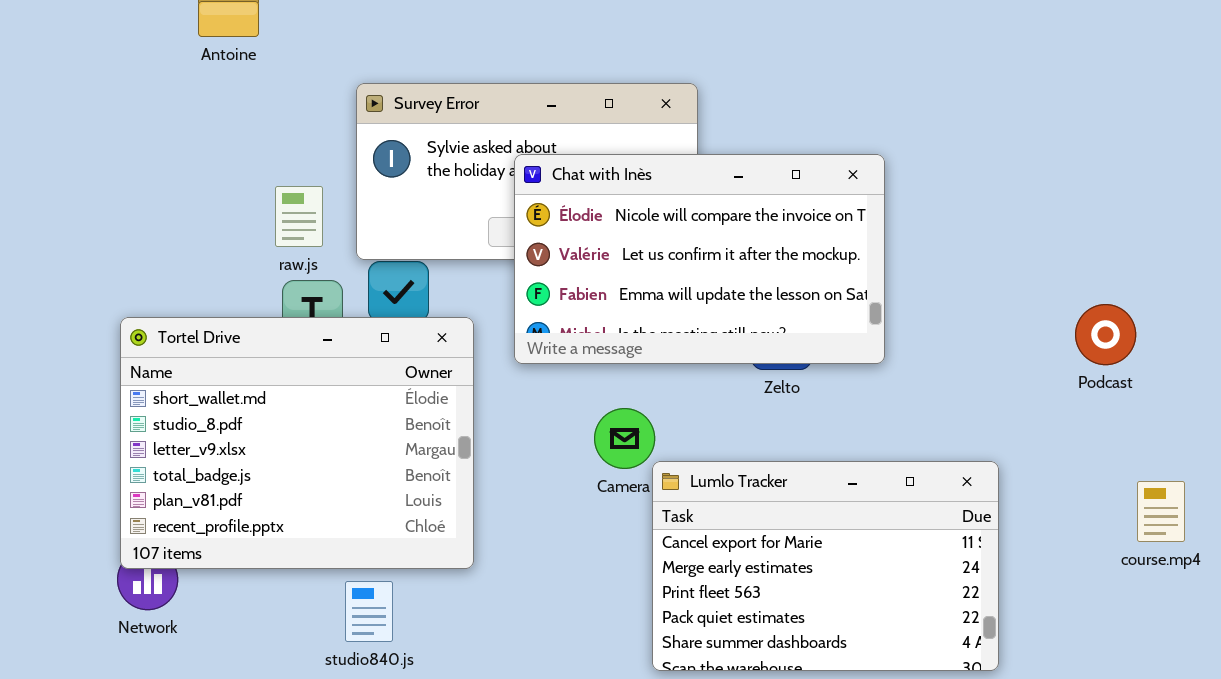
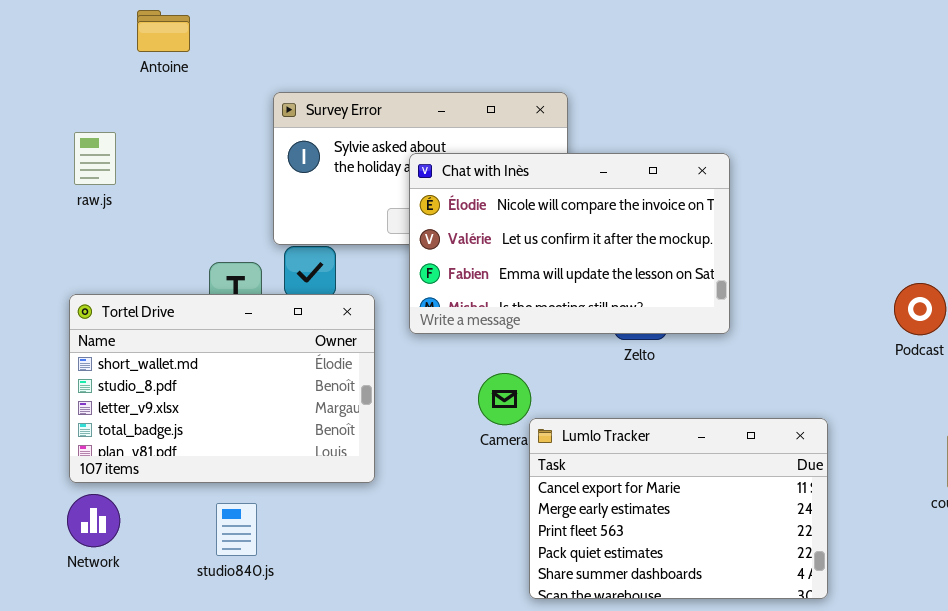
raw.js: [275,186,323,247] -> [74,132,116,185], moved
Tortel Drive: [120,317,474,569] -> [69,294,375,483], resized
studio840.js: [345,581,393,642] -> [216,503,257,556], moved

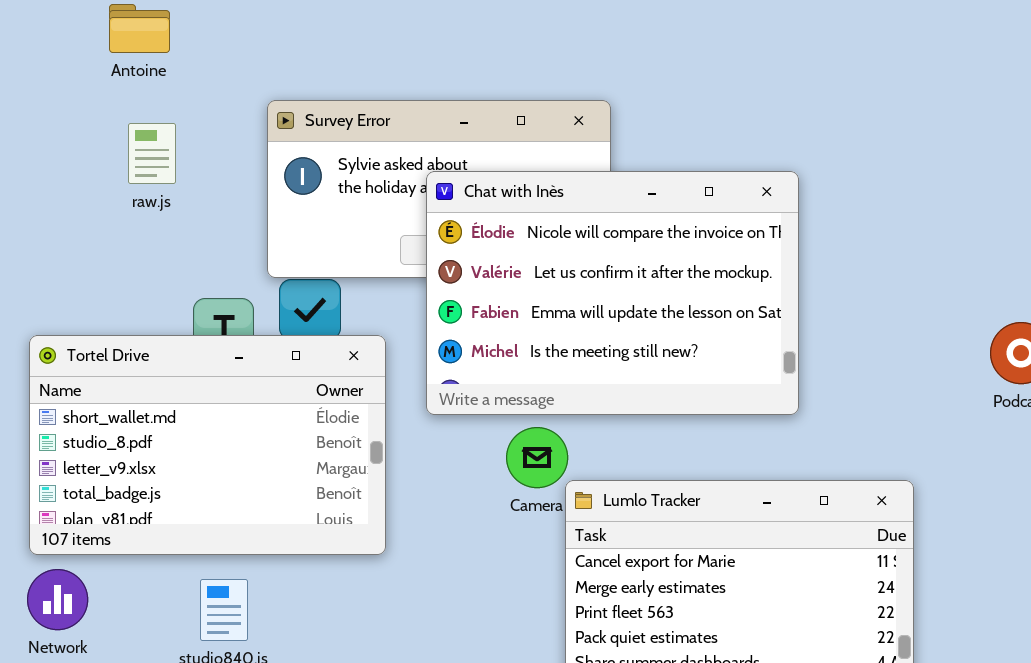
raw.js: [74,132,116,185] -> [128,123,176,184], moved
Chat with Inès: [409,153,730,334] -> [426,171,799,415], resized

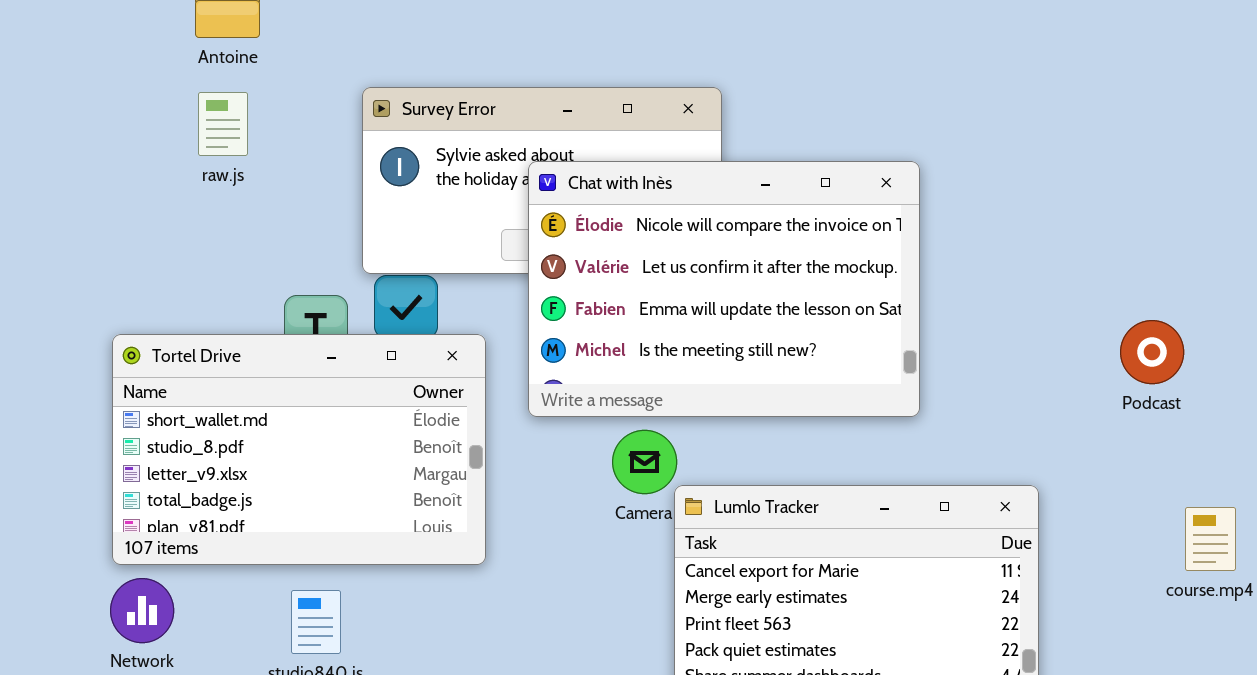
raw.js: [128,123,176,184] -> [198,92,248,156], moved

